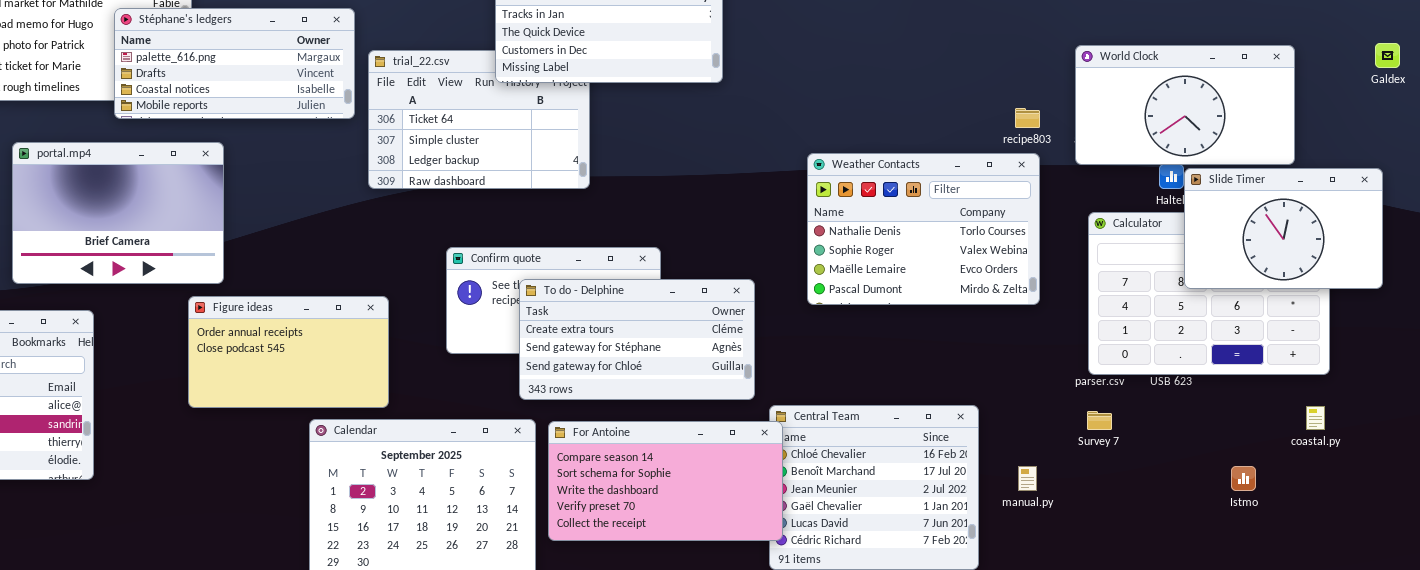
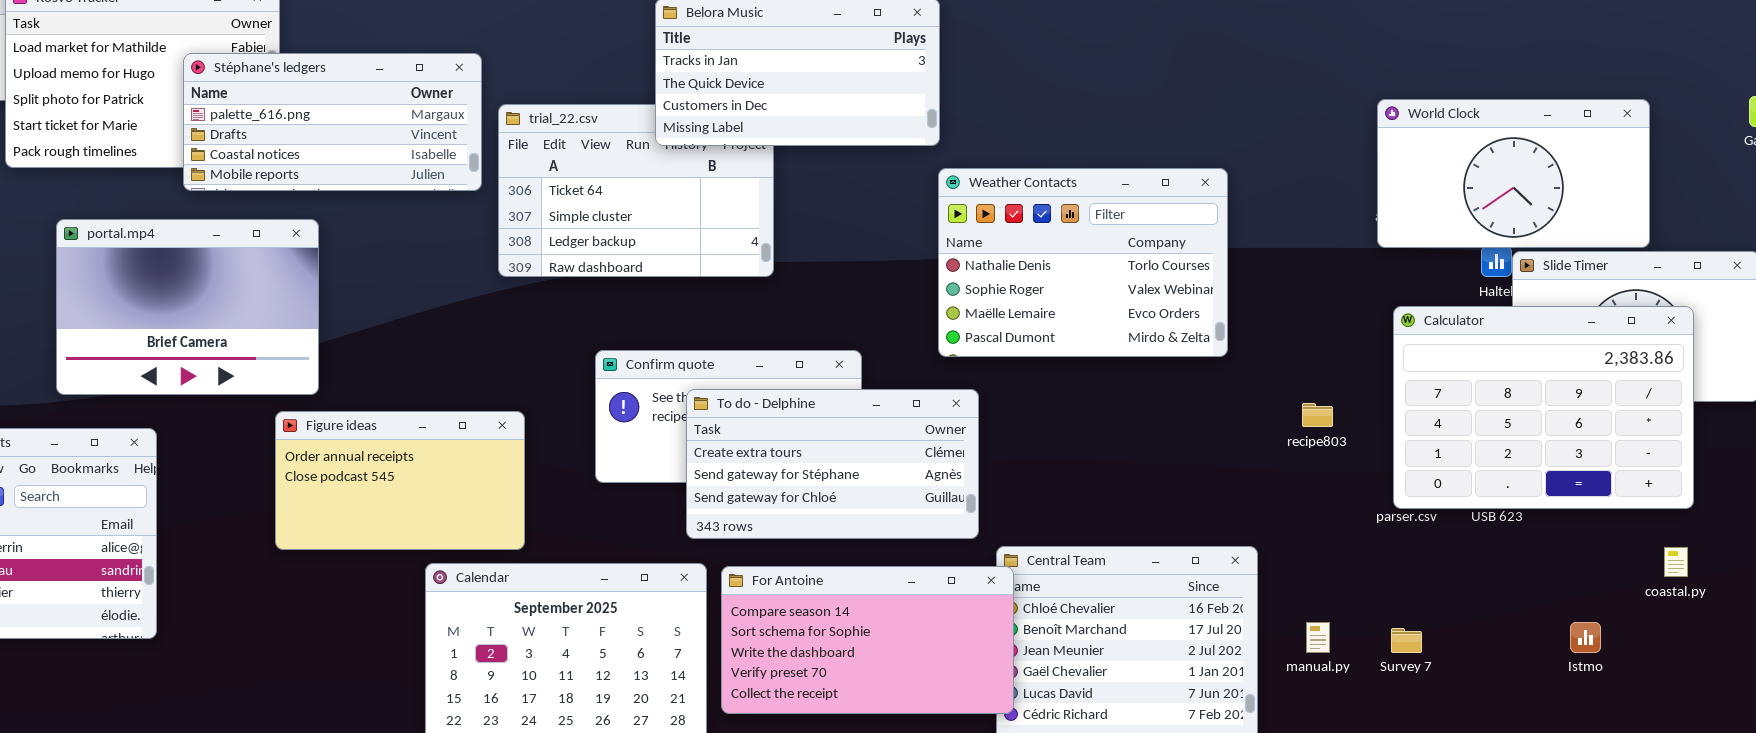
recipe803: [1015,108,1040,128] -> [1302,403,1333,427], moved
Weather Contacts: [807,153,1040,305] -> [938,168,1228,357], moved
Calculator: [1088,212,1330,375] -> [1393,306,1694,509], raised
Survey 7: [1087,411,1112,430] -> [1391,628,1422,653], moved

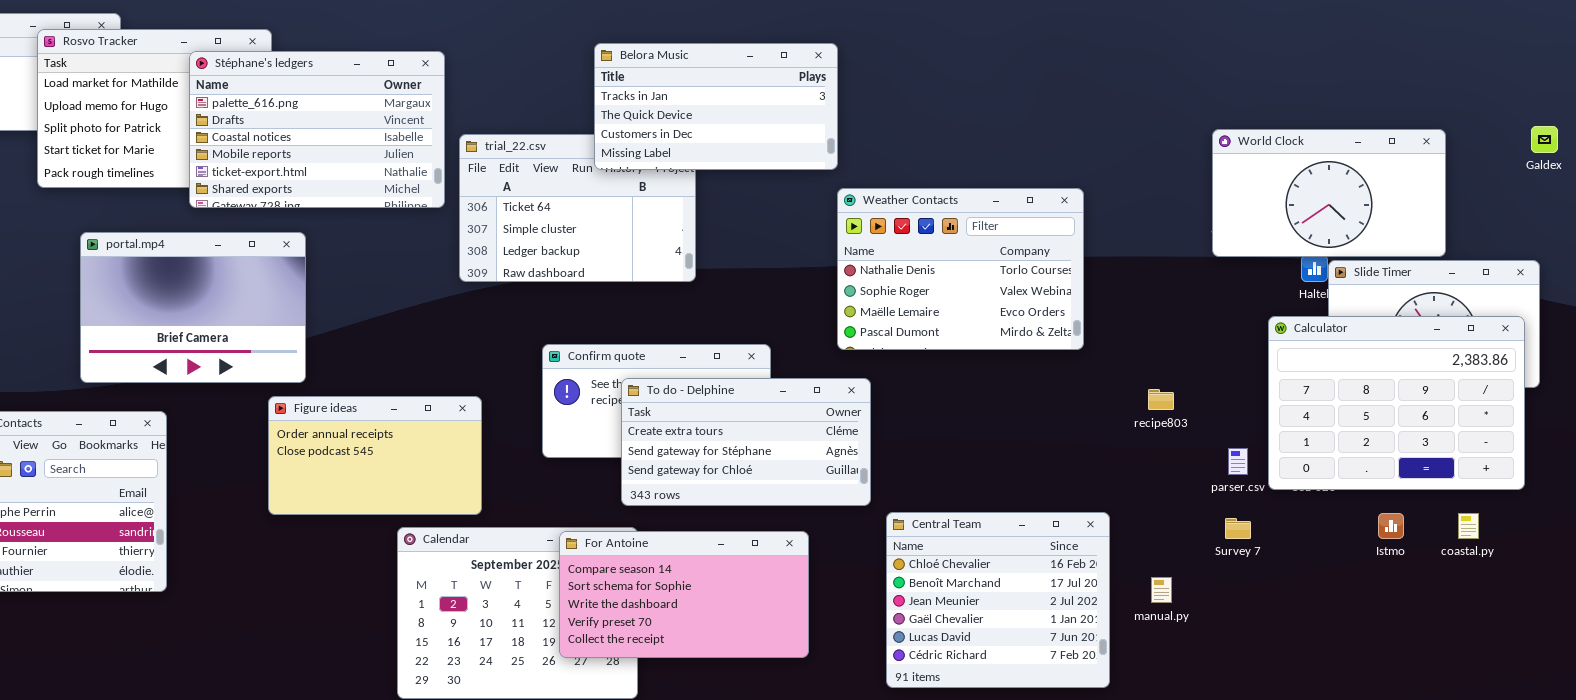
Stéphane's ledgers: [183,53,482,191] -> [189,51,445,208], resized
Calculator: [1393,306,1694,509] -> [1268,316,1525,490], moved
For Antoine: [721,566,1014,714] -> [559,531,809,658], moved
Istmo: [1570,622,1601,653] -> [1378,513,1404,539], moved
Survey 7: [1391,628,1422,653] -> [1225,518,1251,539], moved

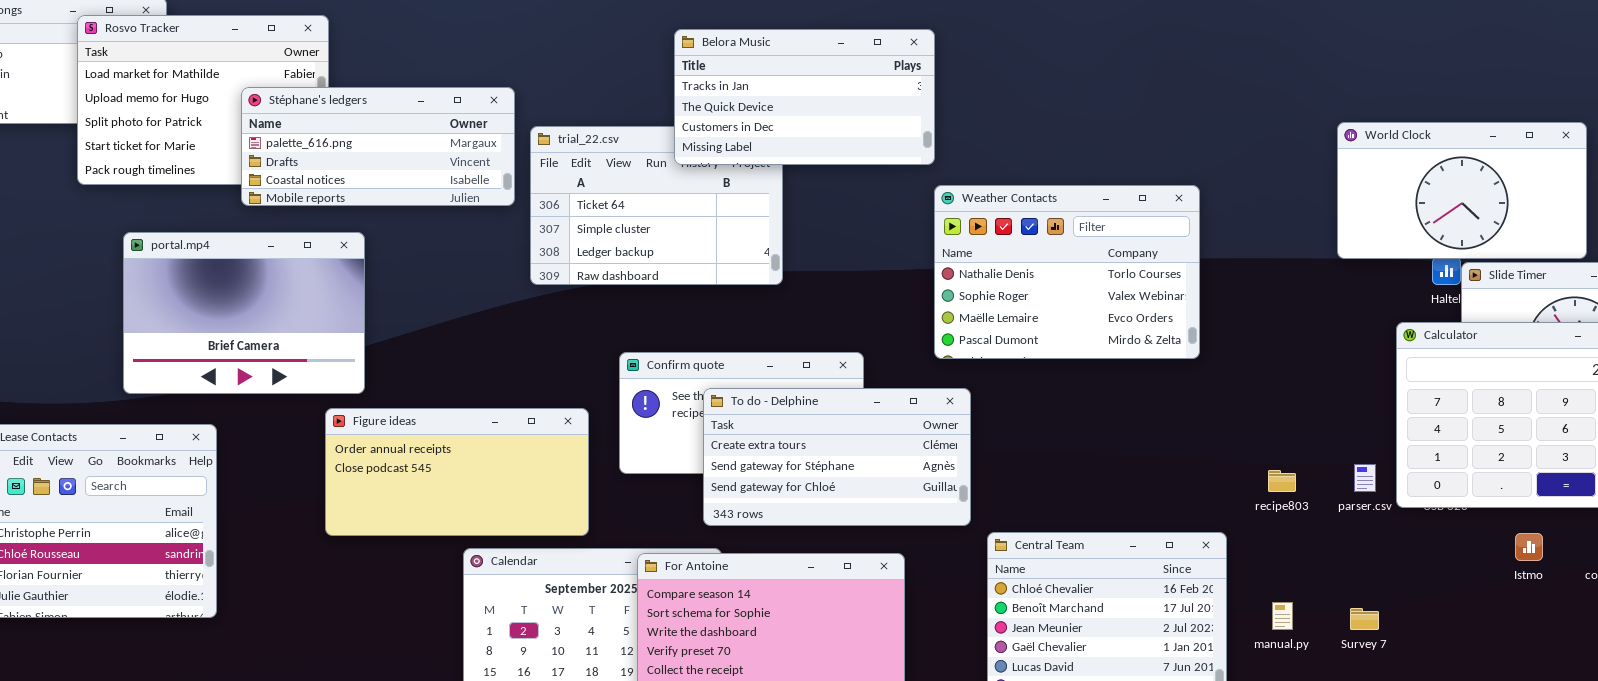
Stéphane's ledgers: [189,51,445,208] -> [241,87,515,206], resized
recipe803: [1148,389,1174,410] -> [1268,470,1296,492], moved
Figure ideas: [268,396,482,515] -> [325,408,589,536], resized
Survey 7: [1225,518,1251,539] -> [1350,608,1379,630], moved

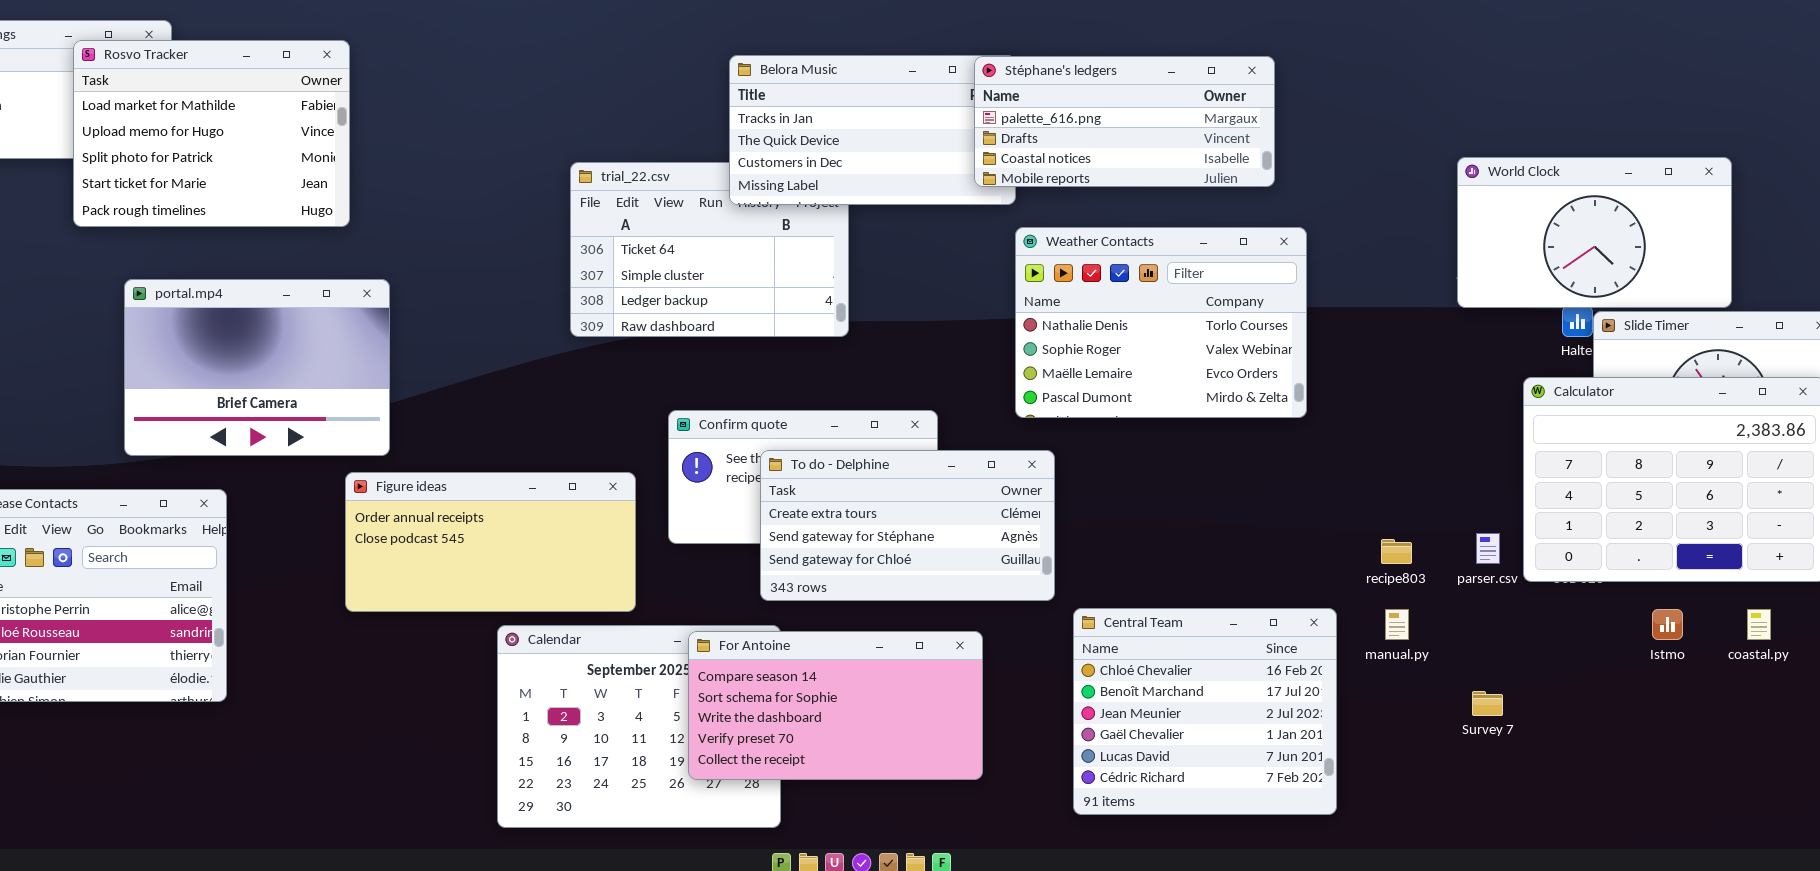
Stéphane's ledgers: [241,87,515,206] -> [974,56,1275,187], moved
manual.py: [1272,602,1293,630] -> [1385,609,1409,640], moved

